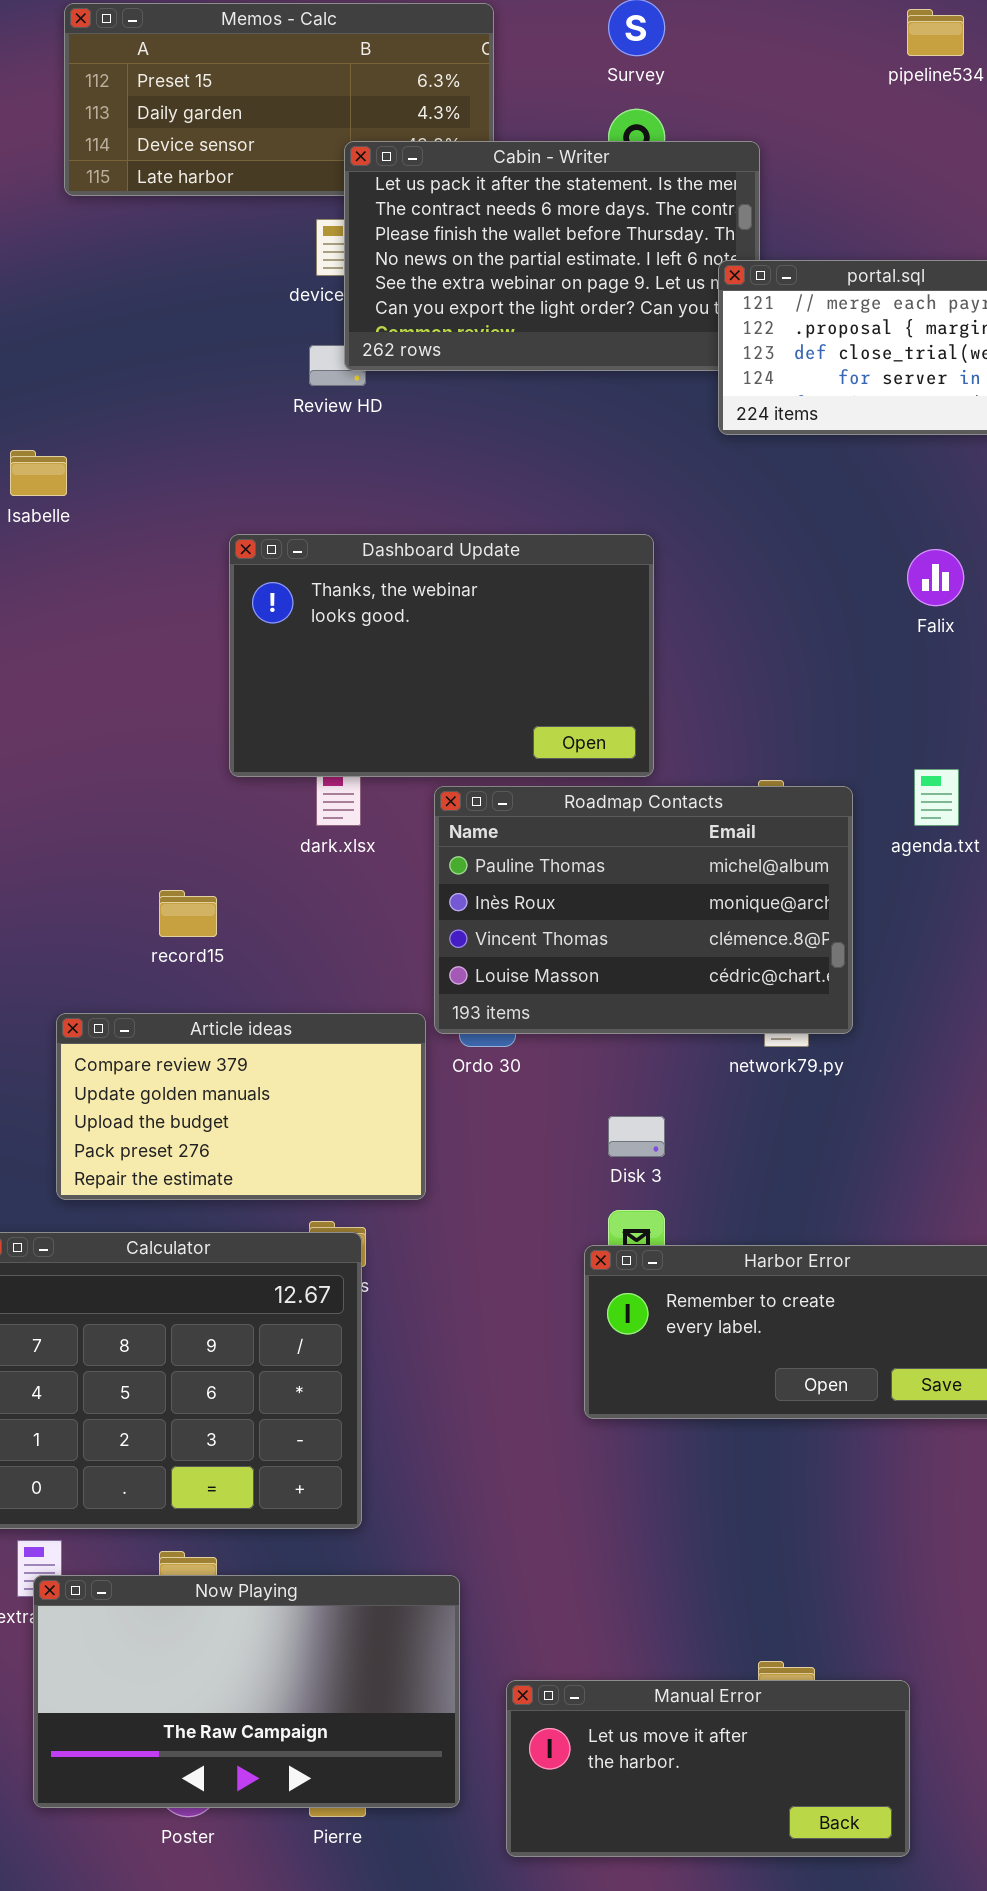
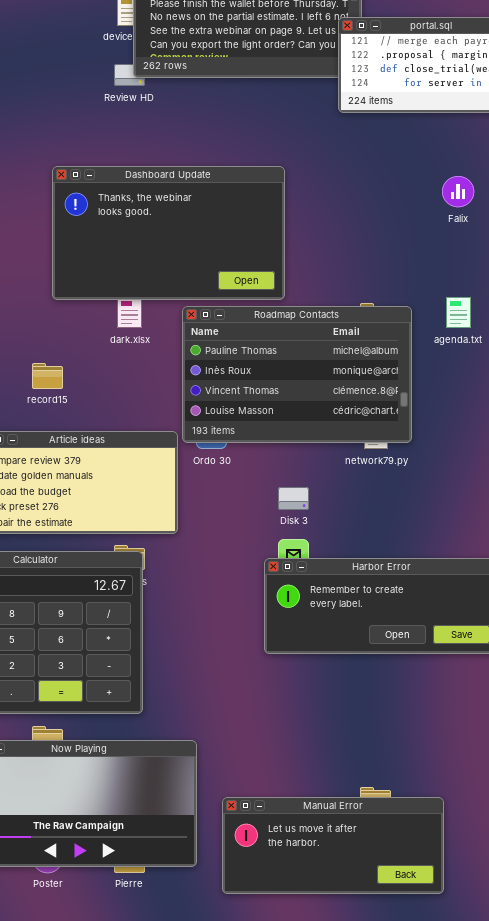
Dashboard Update: [229,534,654,777] -> [52,166,285,300], moved

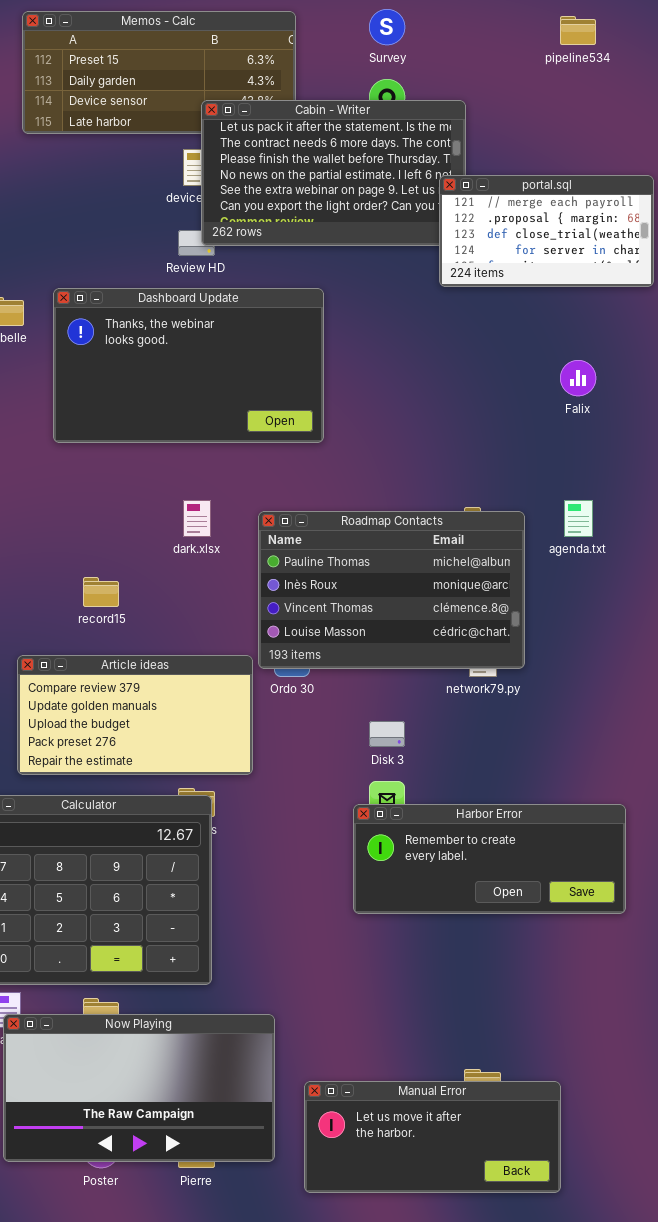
Dashboard Update: [52,166,285,300] -> [53,288,324,443], moved

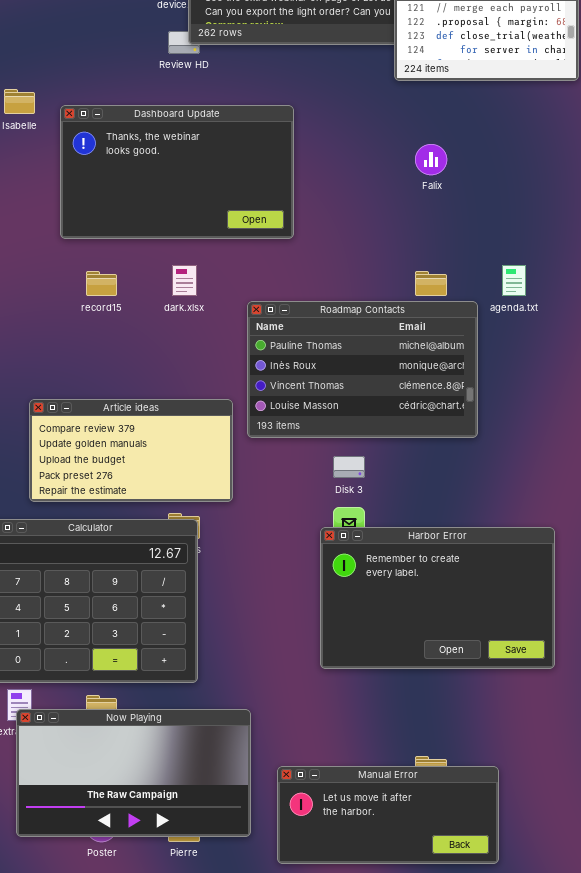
Dashboard Update: [53,288,324,443] -> [60,105,294,239], moved
Falix: [560,360,596,396] -> [415,144,447,175], moved
Roadmap Contacts: [258,511,525,669] -> [247,301,478,438], moved
record15: [83,577,119,607] -> [86,271,117,296], moved
Harbor Error: [353,804,626,914] -> [320,527,555,669], resized

